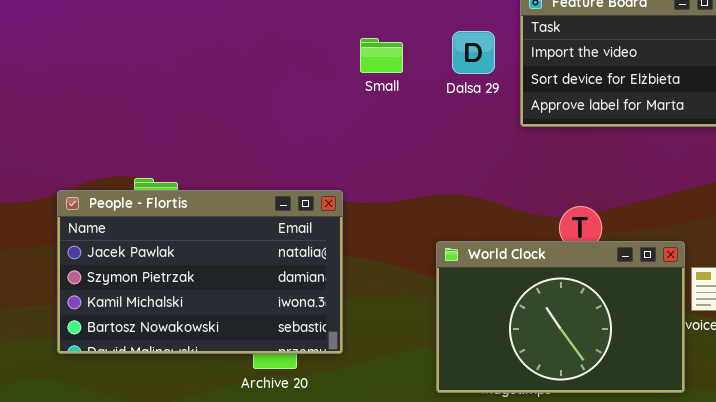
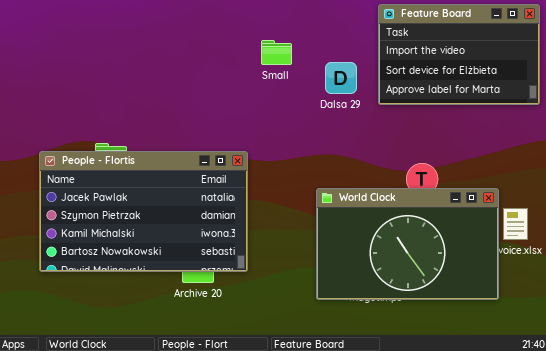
Dalsa 29: [452,31,495,74] -> [325,62,357,94], moved

